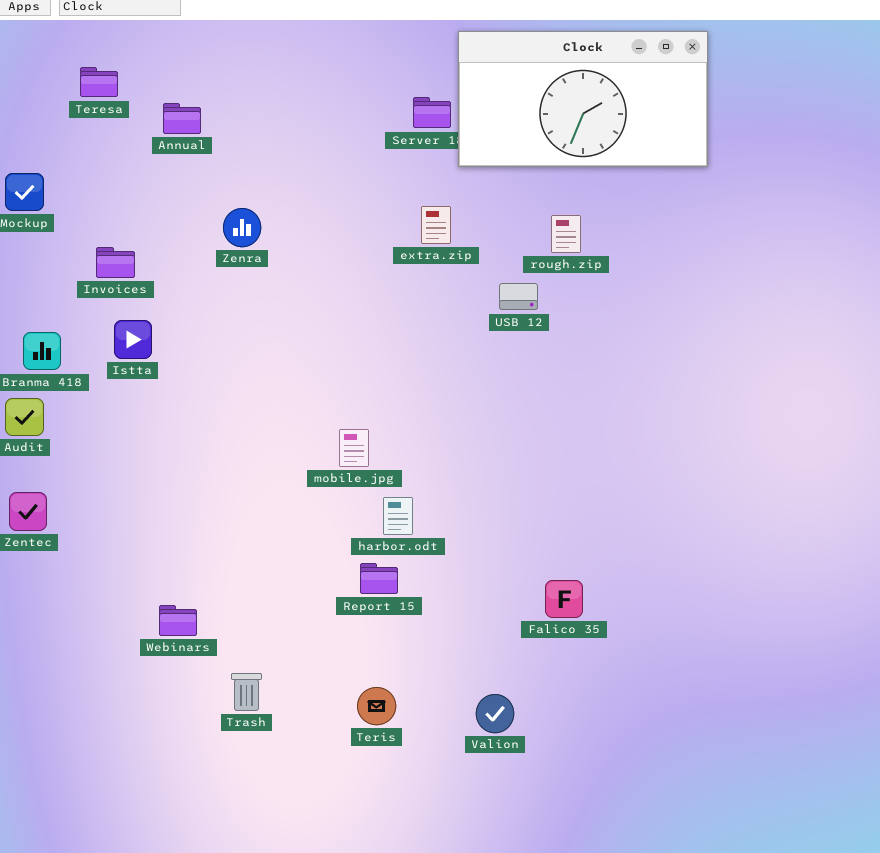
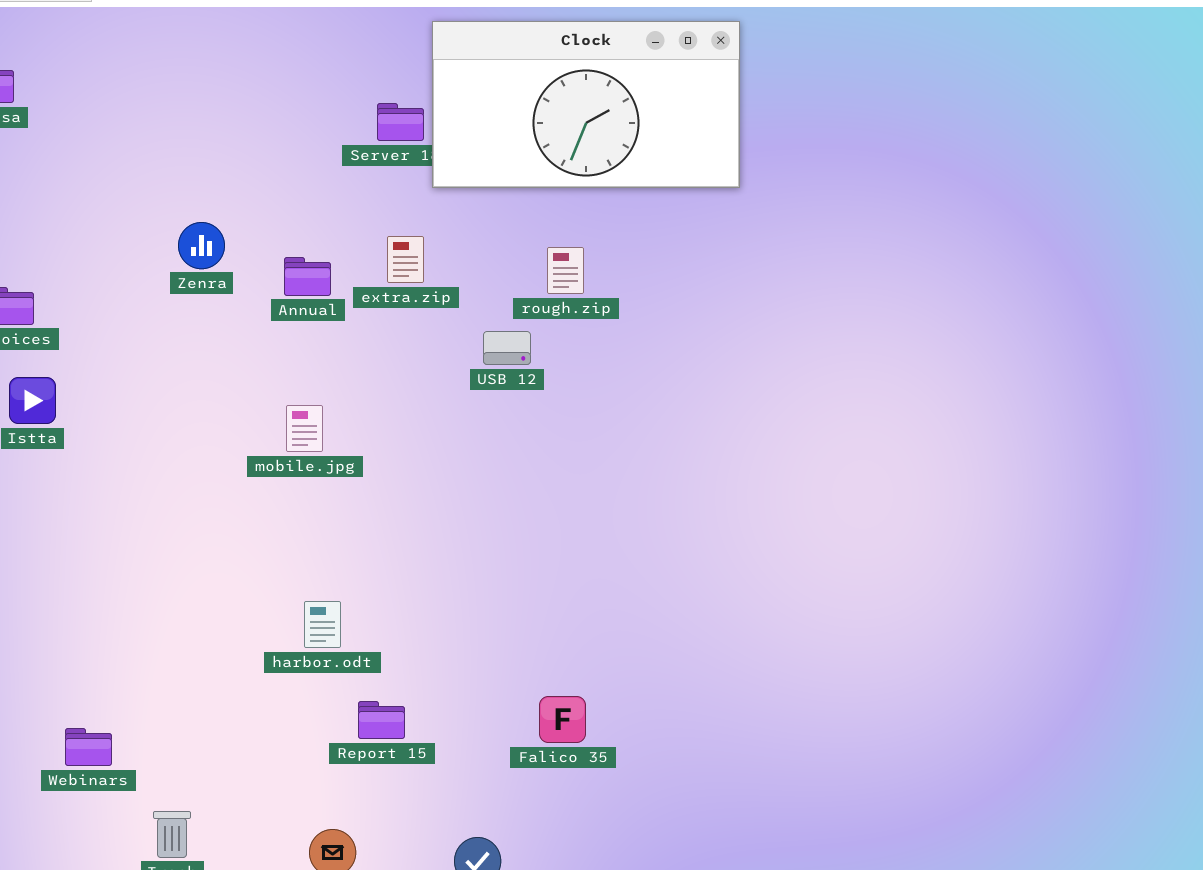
Annual: [163,103,201,134] -> [284,257,331,296], moved
Zenra: [223,208,261,247] -> [178,222,225,269], moved
mobile.jpg: [339,429,369,467] -> [286,405,323,452], moved
harbor.odt: [383,497,413,535] -> [304,601,341,648], moved
Report 15: [360,563,398,594] -> [358,701,405,739], moved

